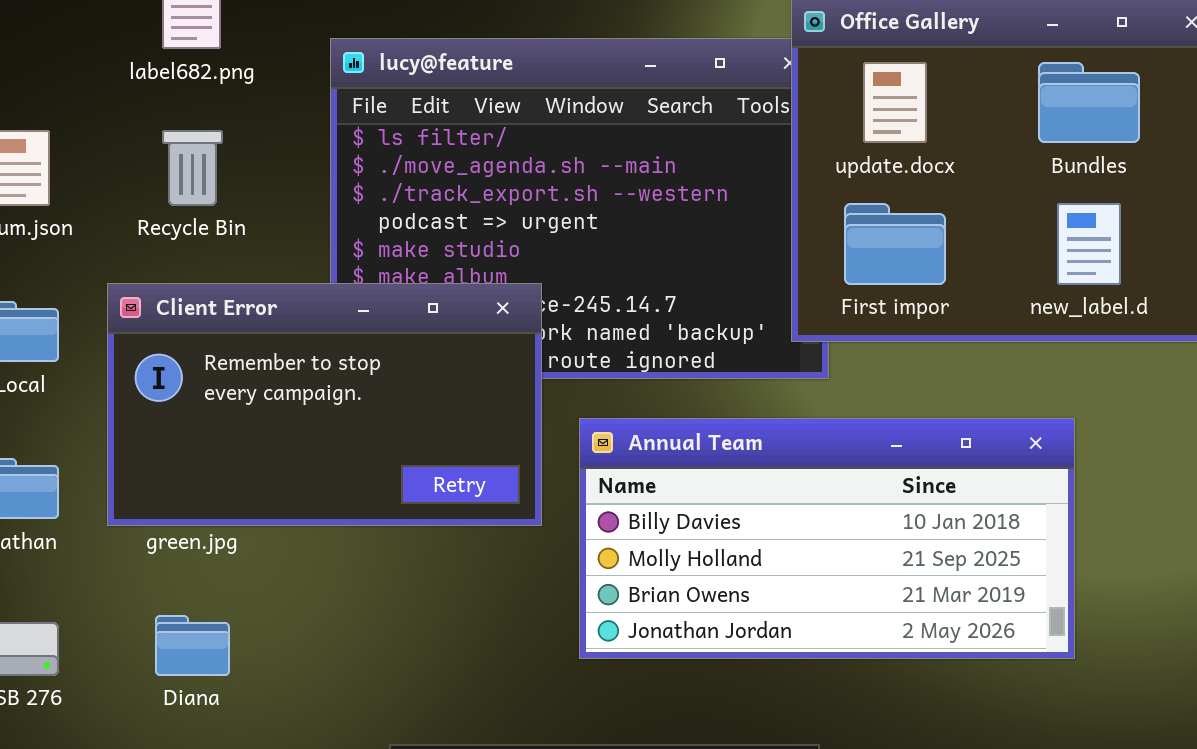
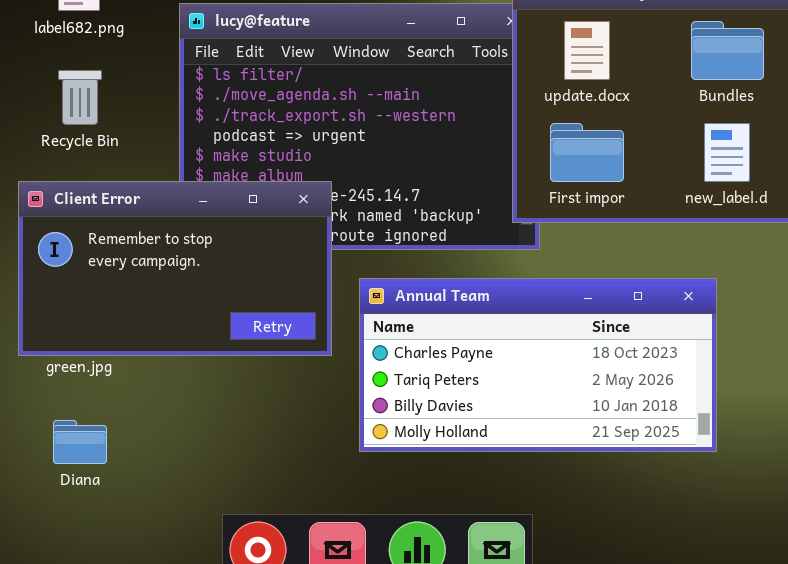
Annual Team: [579,418,1075,659] -> [359,278,717,452], scrolled up 2 rows

